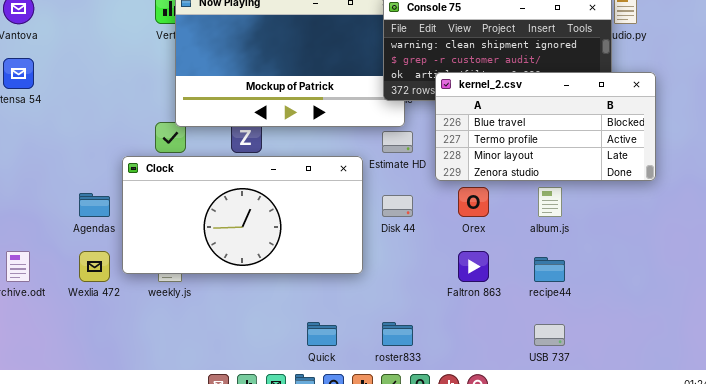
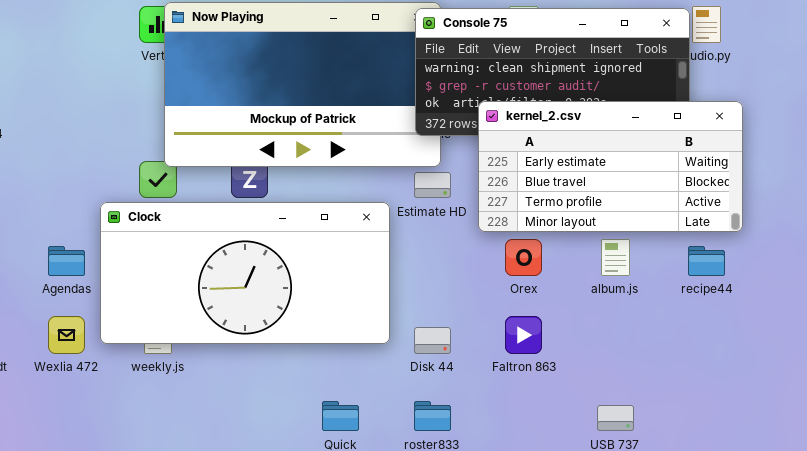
kernel_2.csv: [435,72,656,181] -> [478,101,743,232], scrolled up 1 row
Disk 44: [382,195,413,217] -> [414,327,451,354], moved
recipe44: [534,257,565,282] -> [688,246,725,276], moved

